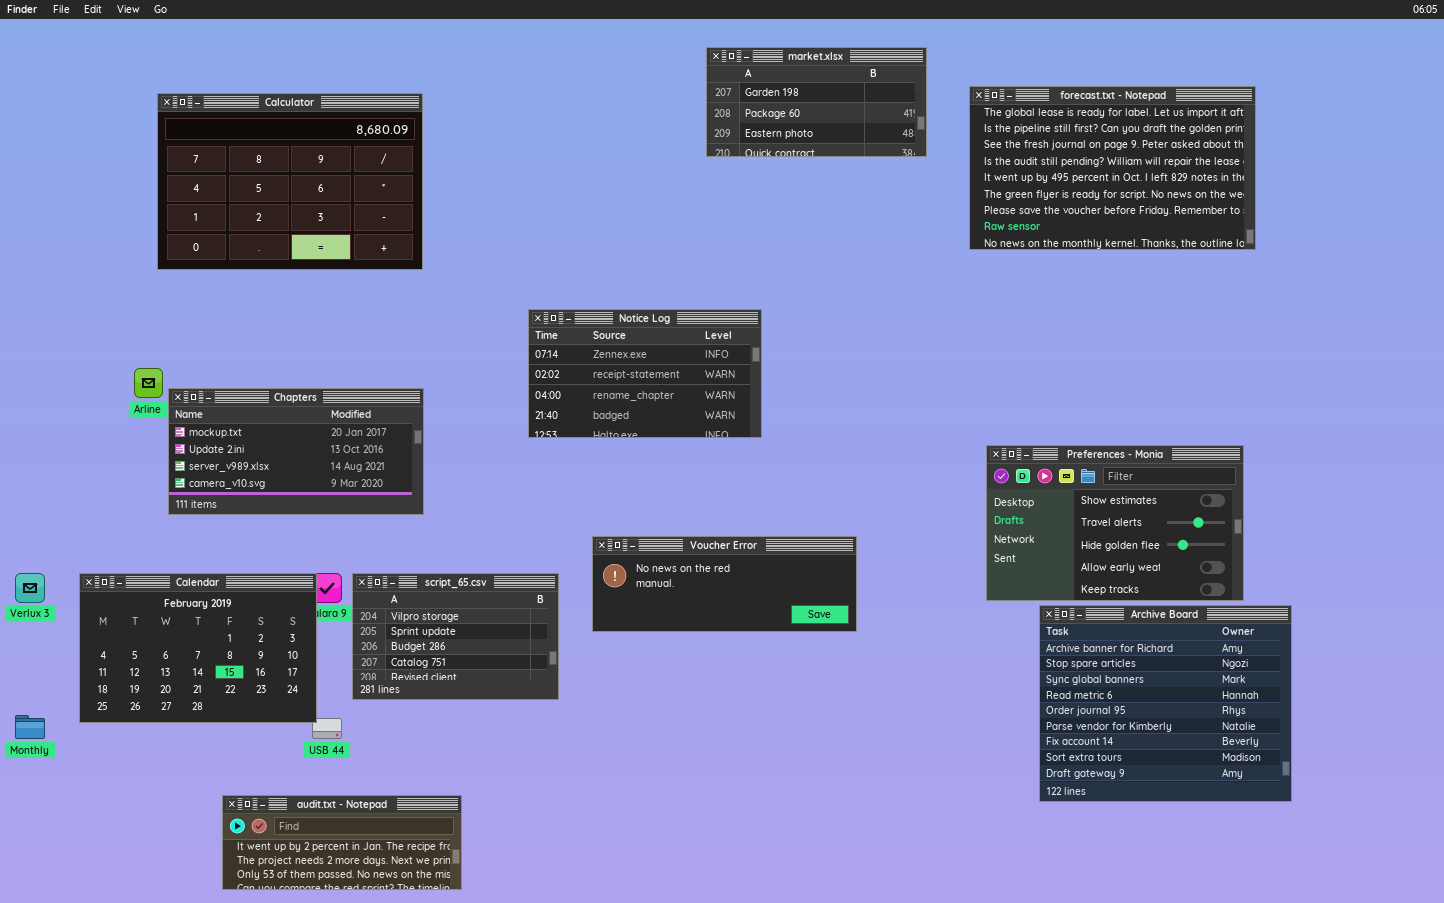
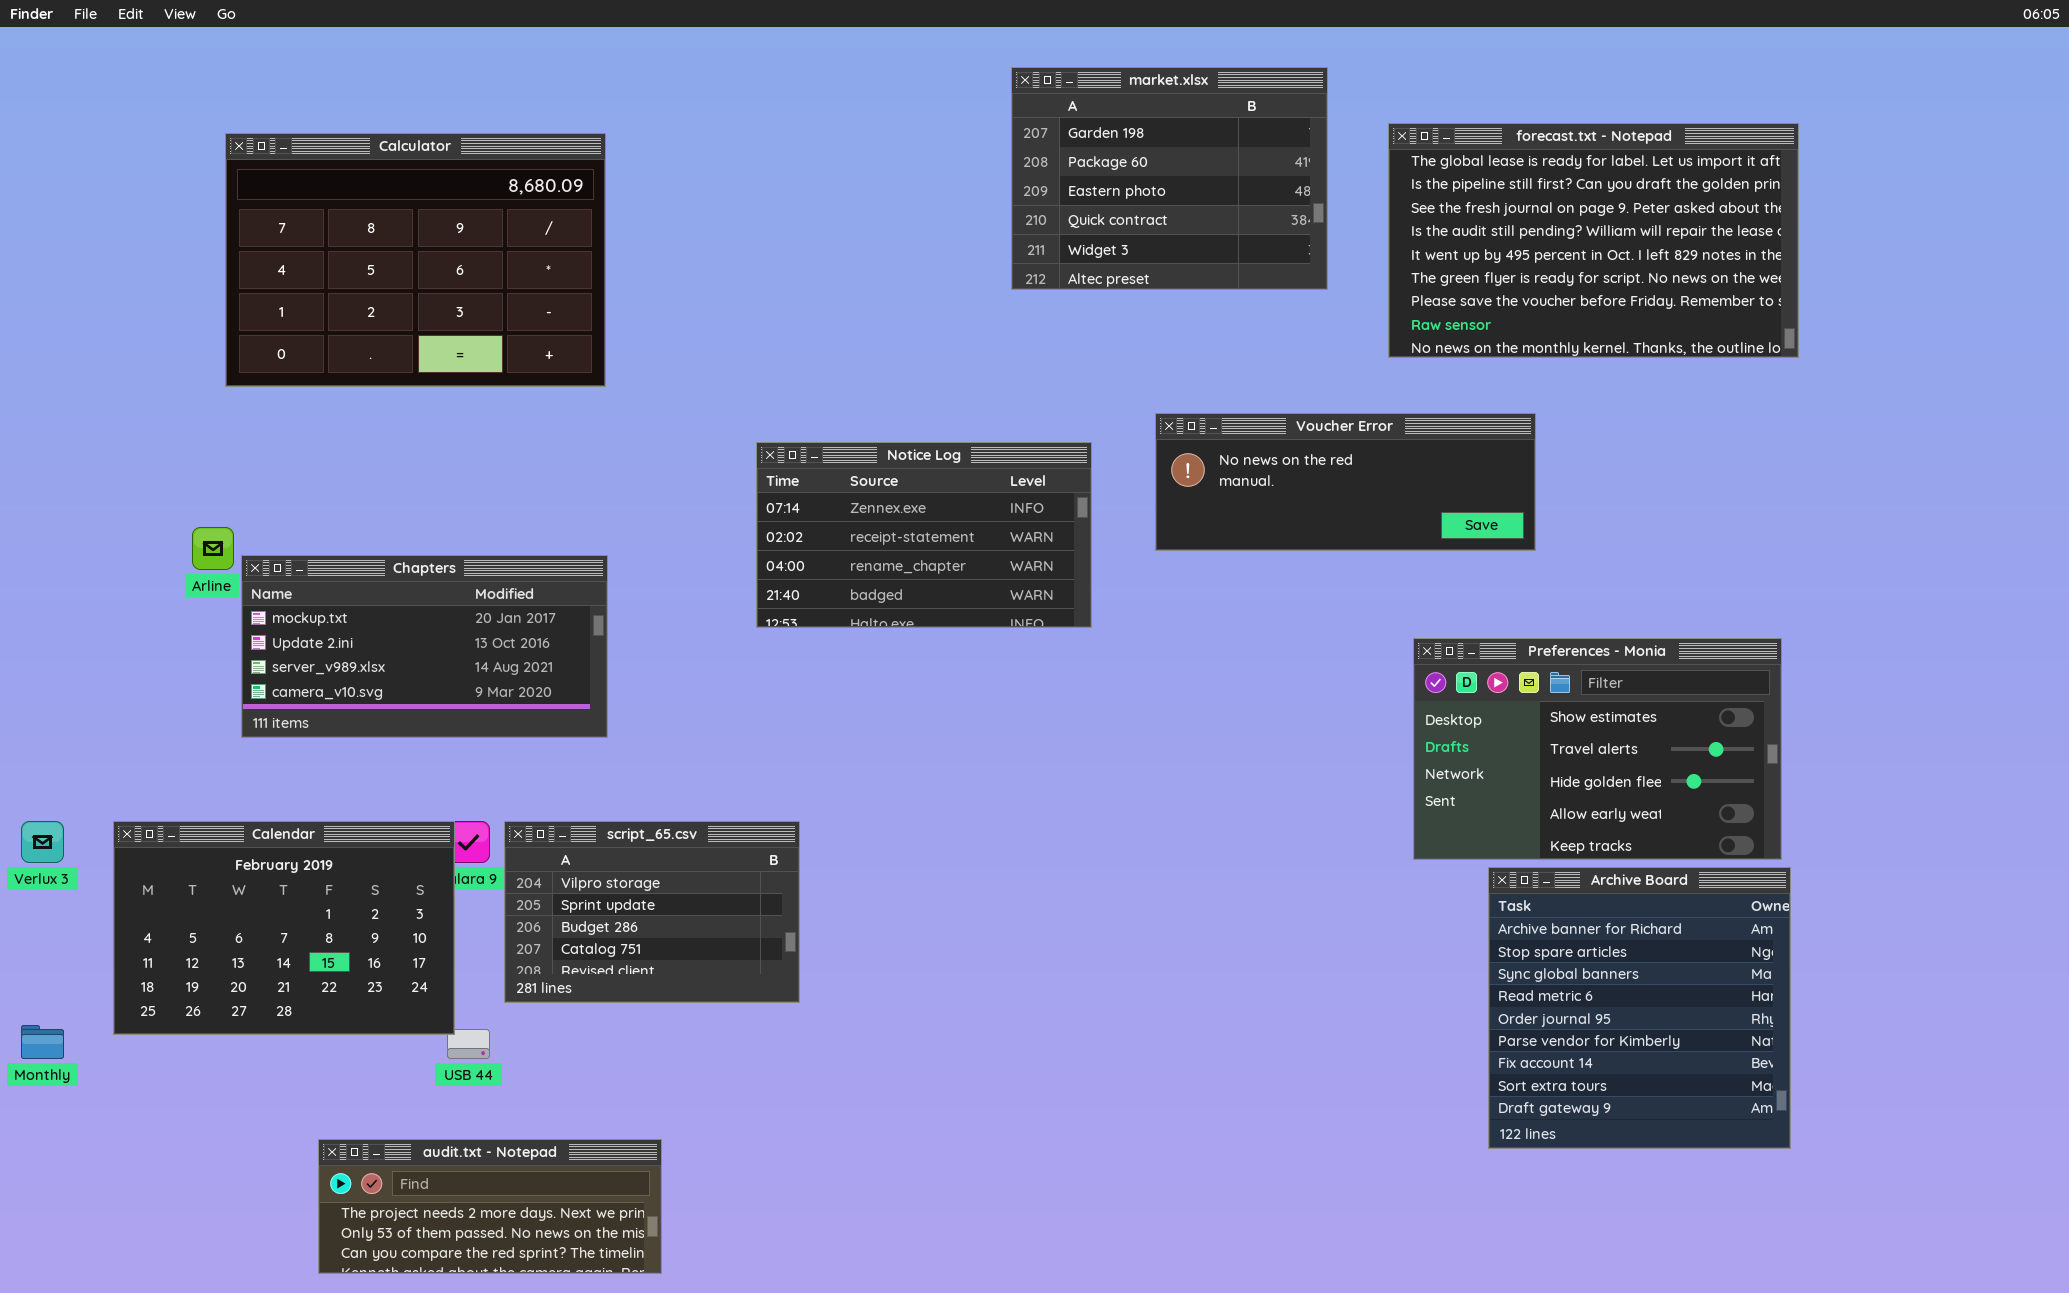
market.xlsx: [706,47,927,157] -> [1011,67,1328,290], resized
Voucher Error: [592,536,857,632] -> [1155,413,1536,551], moved
Archive Board: [1039,605,1292,802] -> [1488,867,1791,1149], resized
audit.txt - Notepad: [222,795,462,890] -> [318,1139,662,1274], scrolled down 1 row

